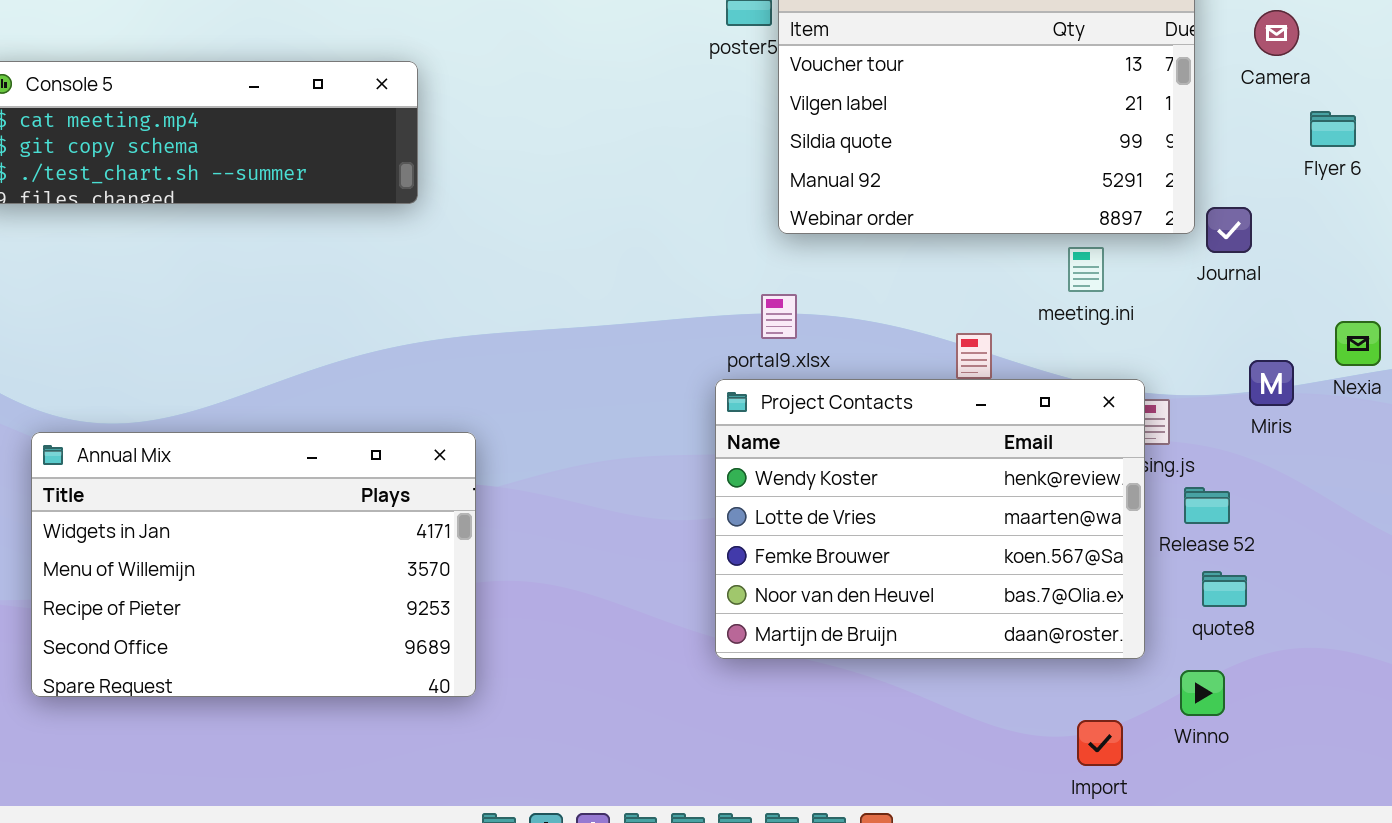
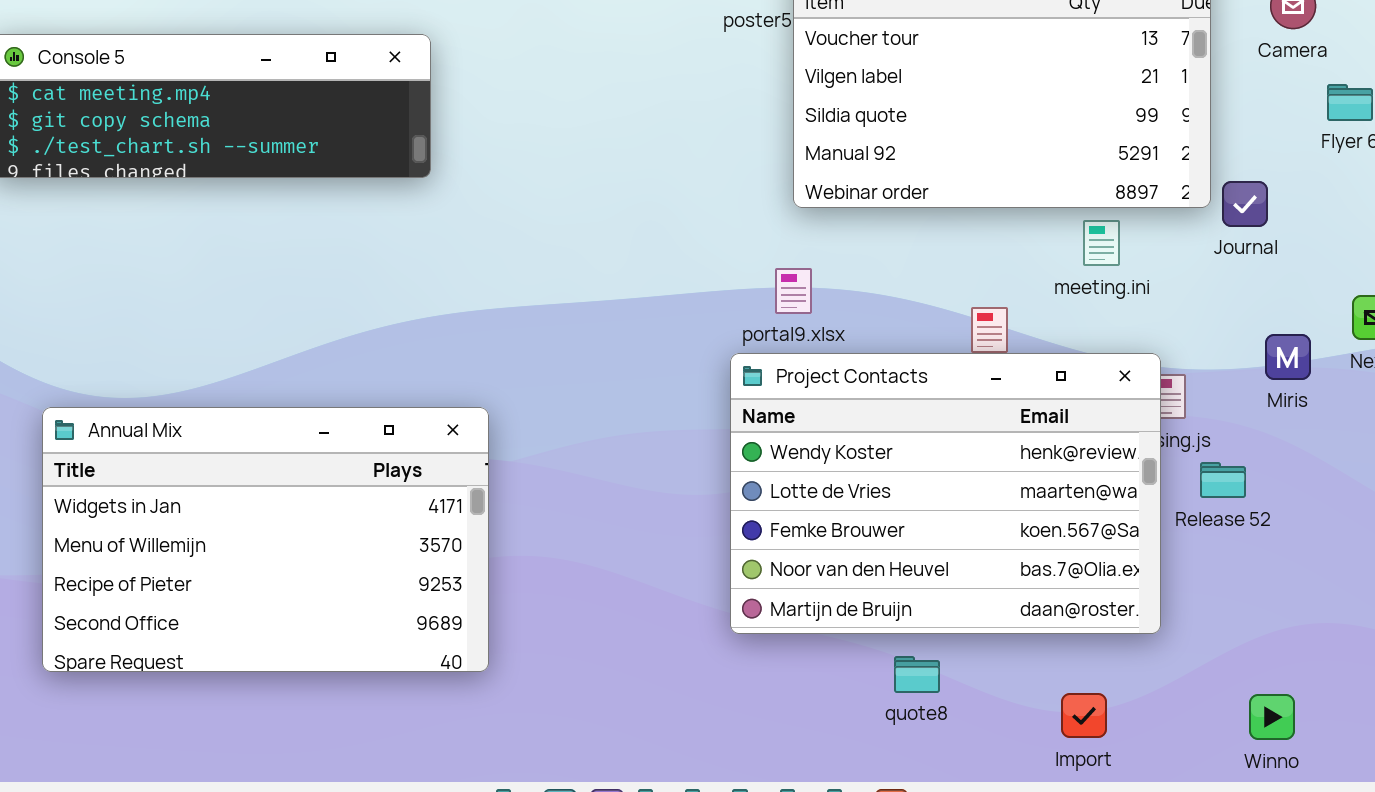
quote8: [1202,571,1247,607] -> [894,656,940,693], moved
Winno: [1180,670,1225,716] -> [1249,694,1295,740], moved
Import: [1077,720,1123,766] -> [1061,693,1107,738], moved

